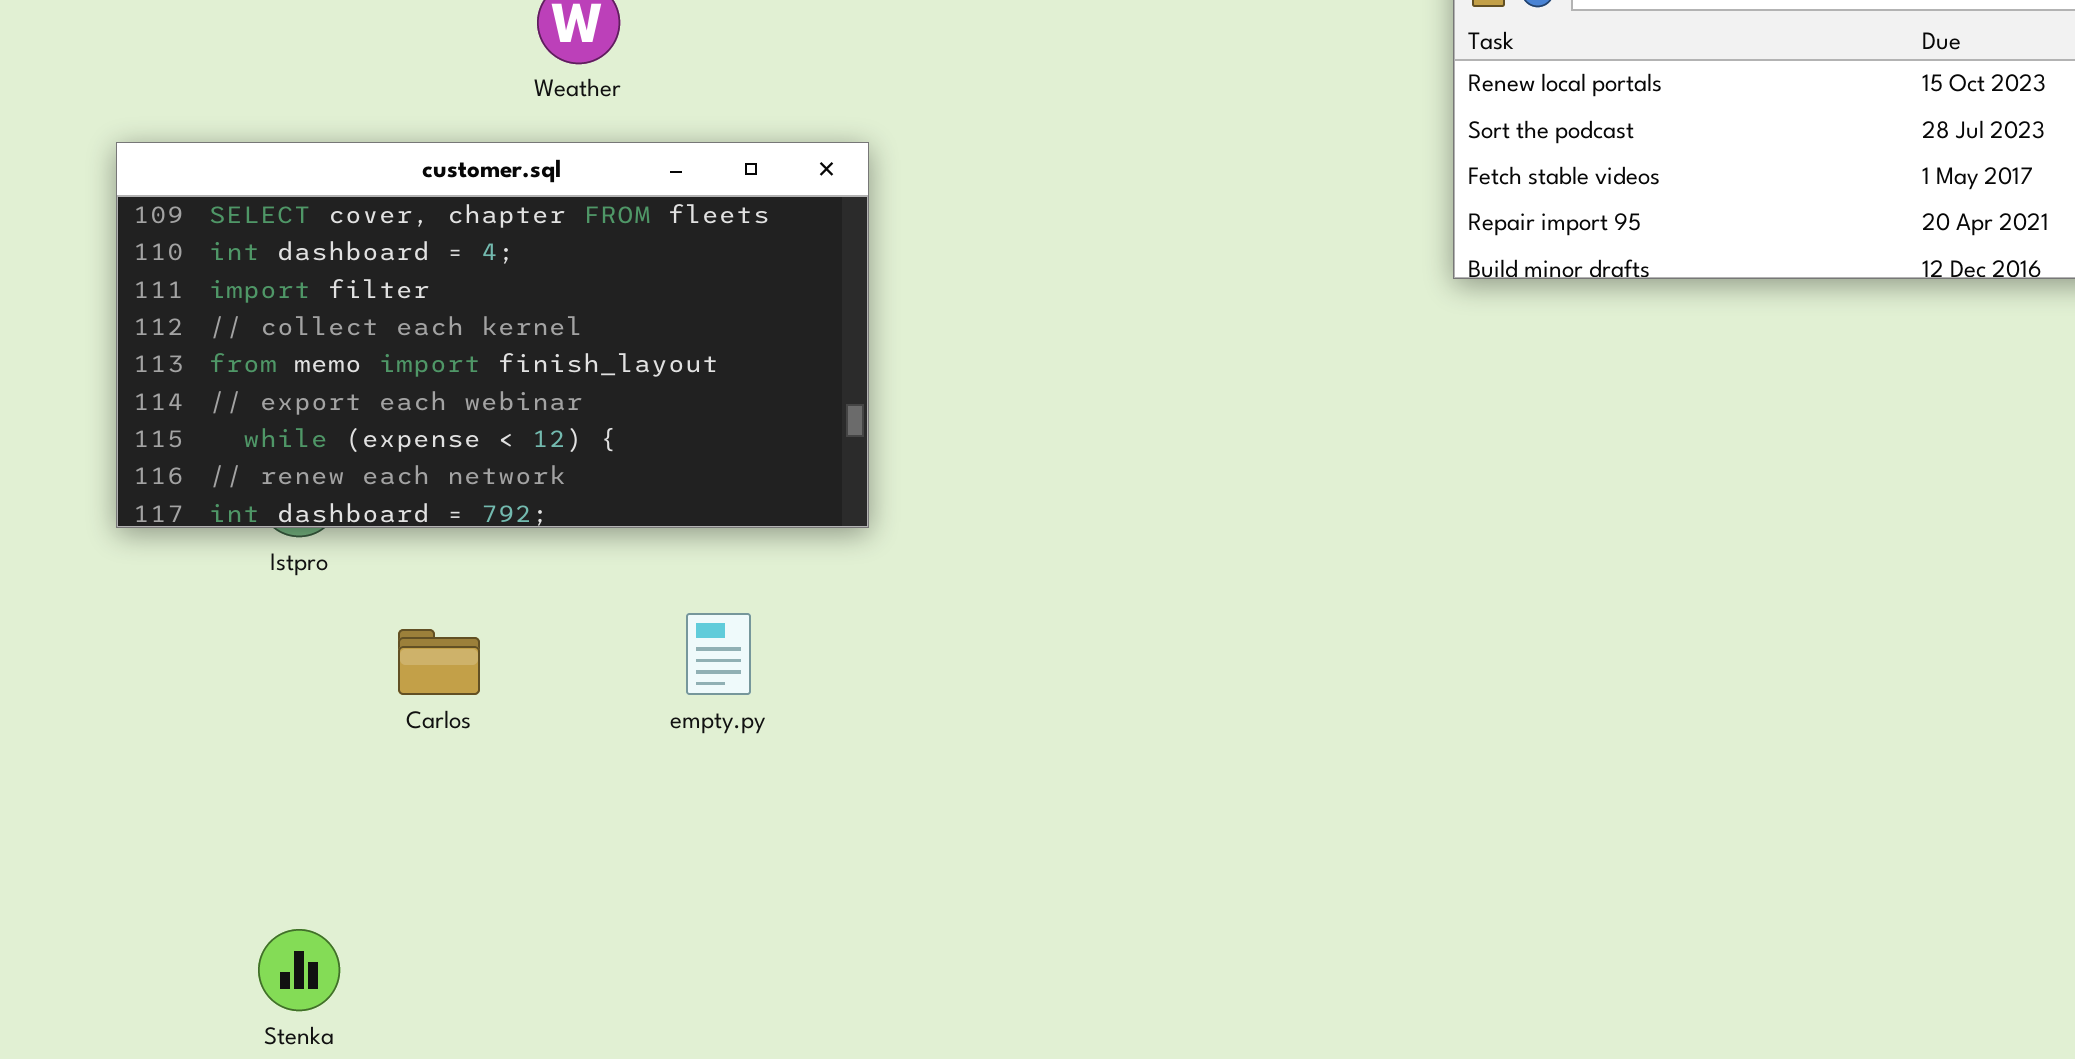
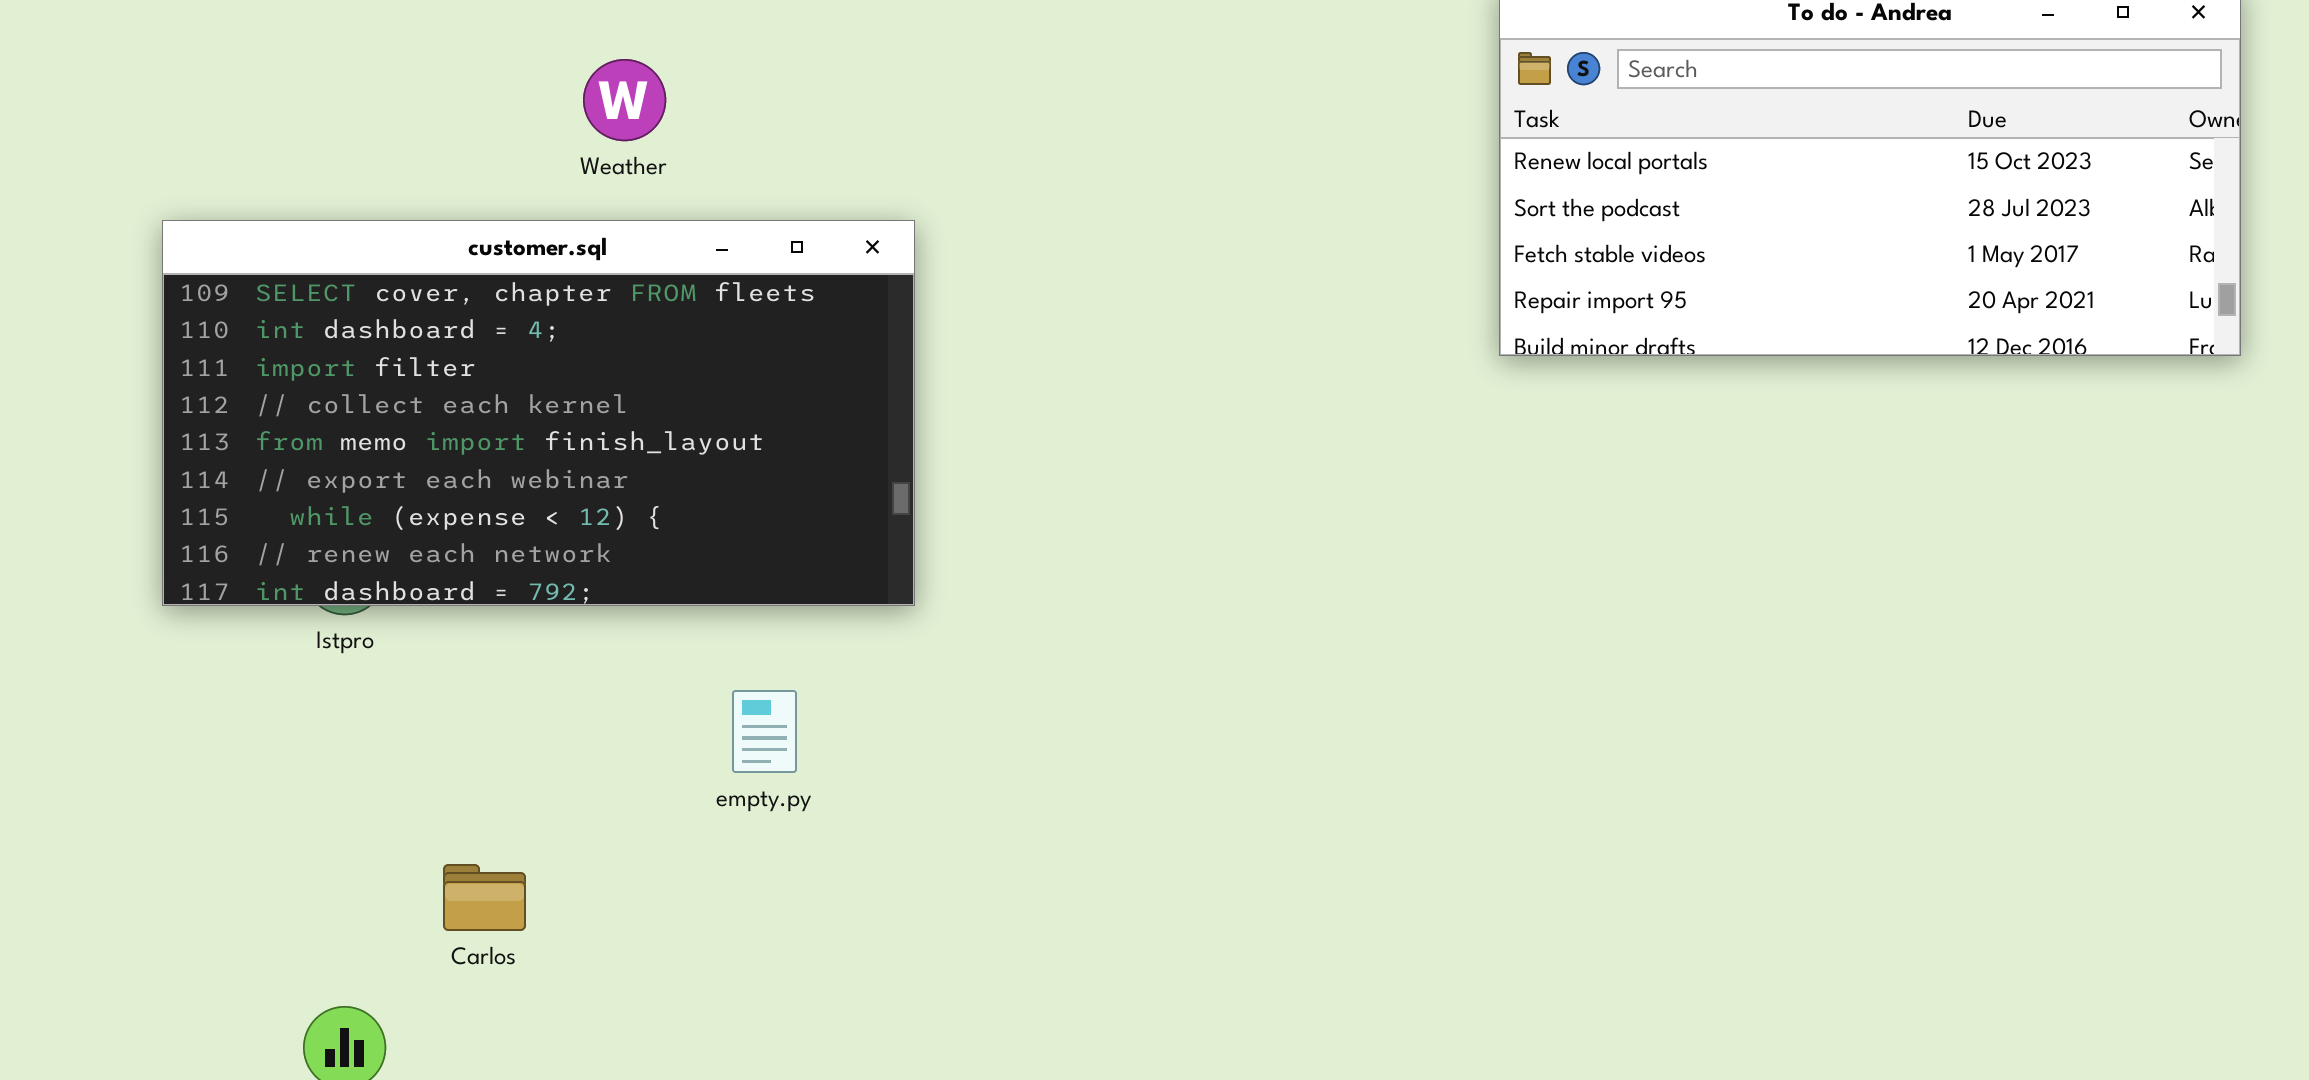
Carlos: [398,629,480,695] -> [443,864,526,931], moved

